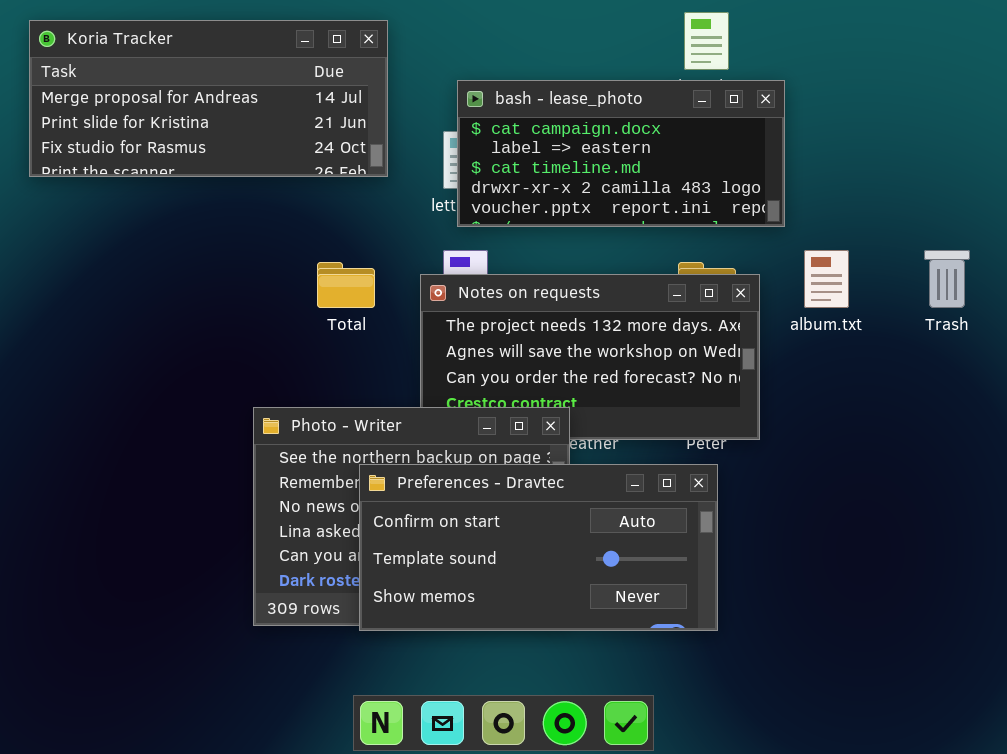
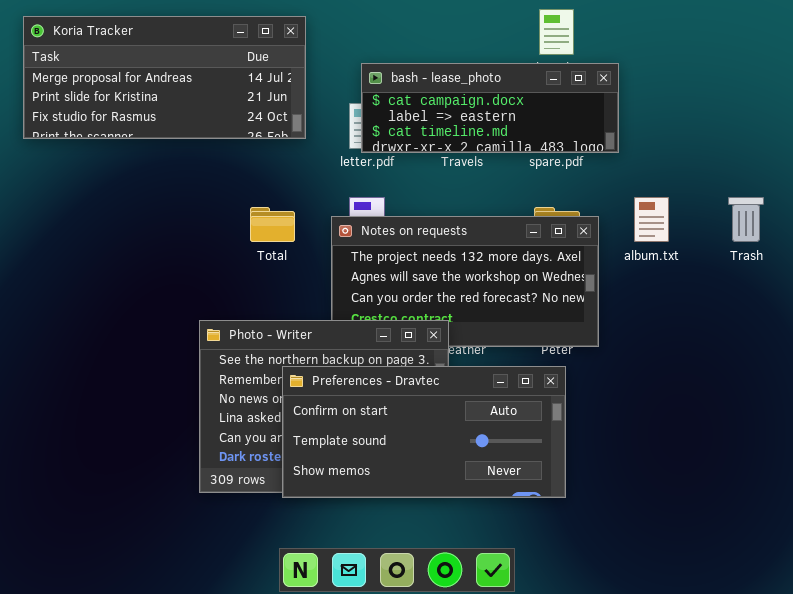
bash - lease_photo: [457,80,785,227] -> [361,63,619,153], resized

